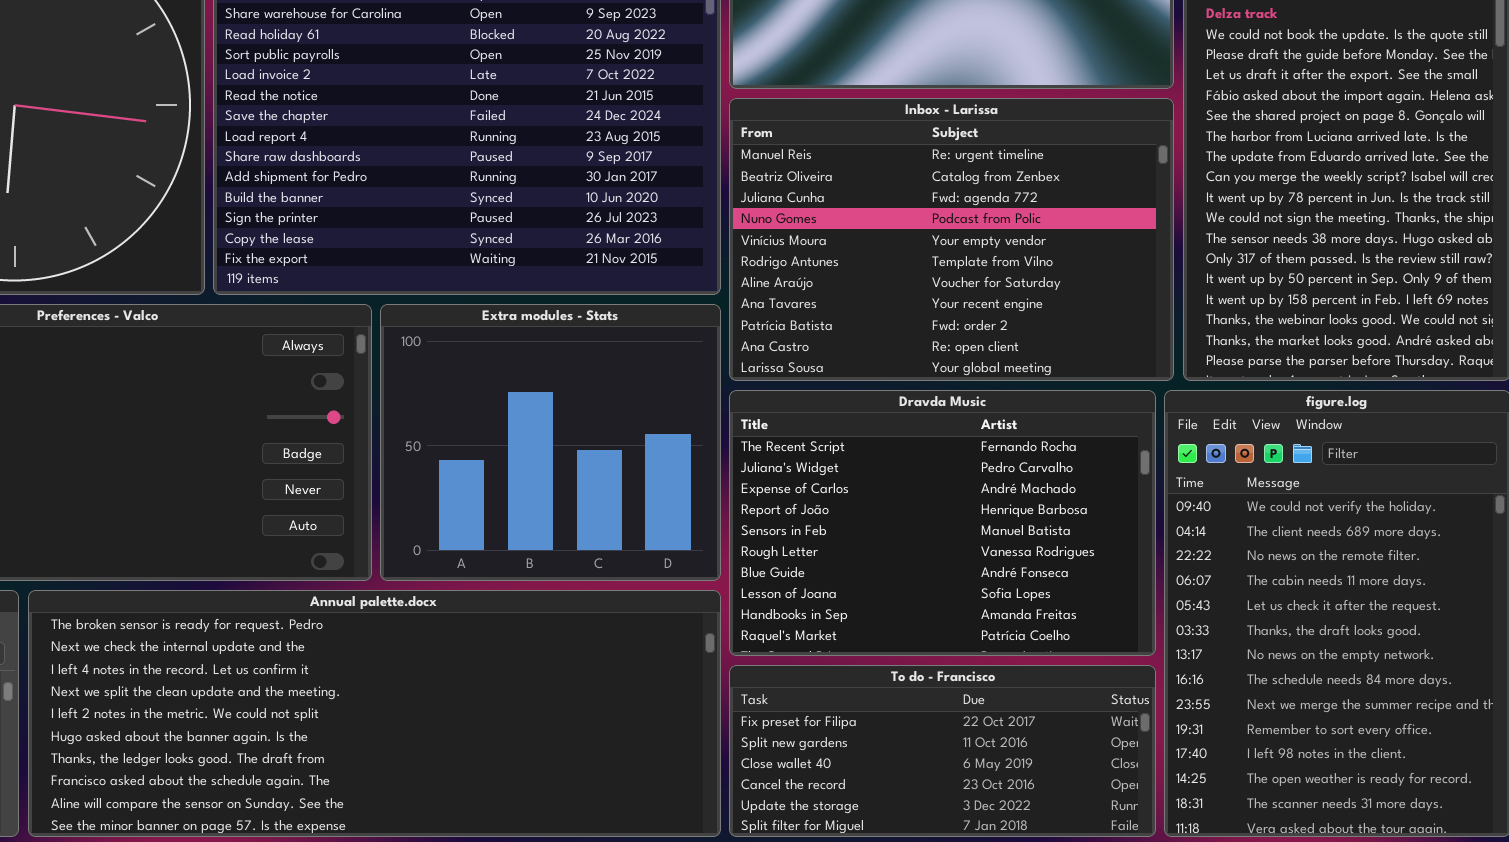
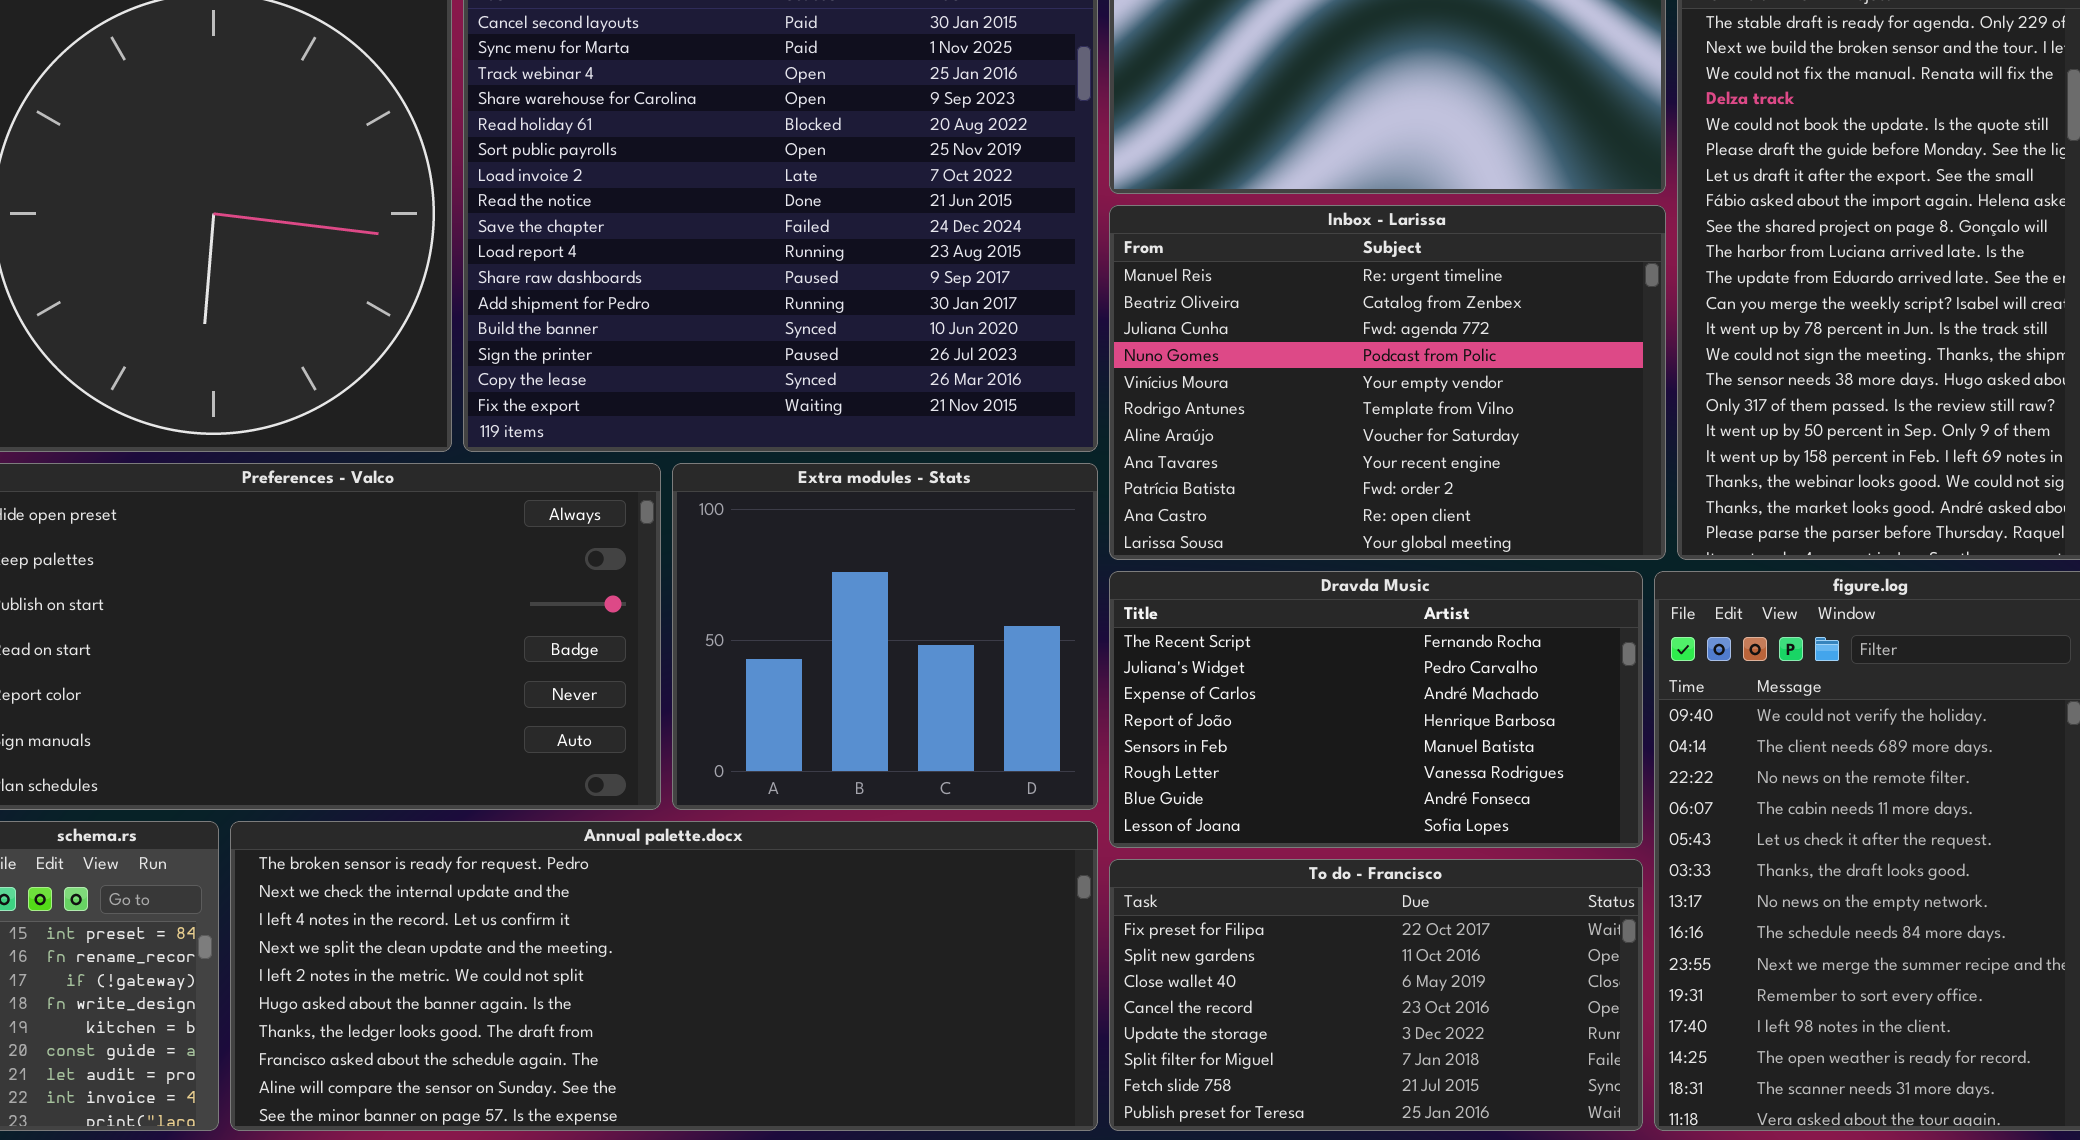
Dravda Music: [729,390,1156,656] -> [1109,571,1643,848], resized
To do - Francisco: [729,665,1156,837] -> [1109,859,1643,1131], resized

